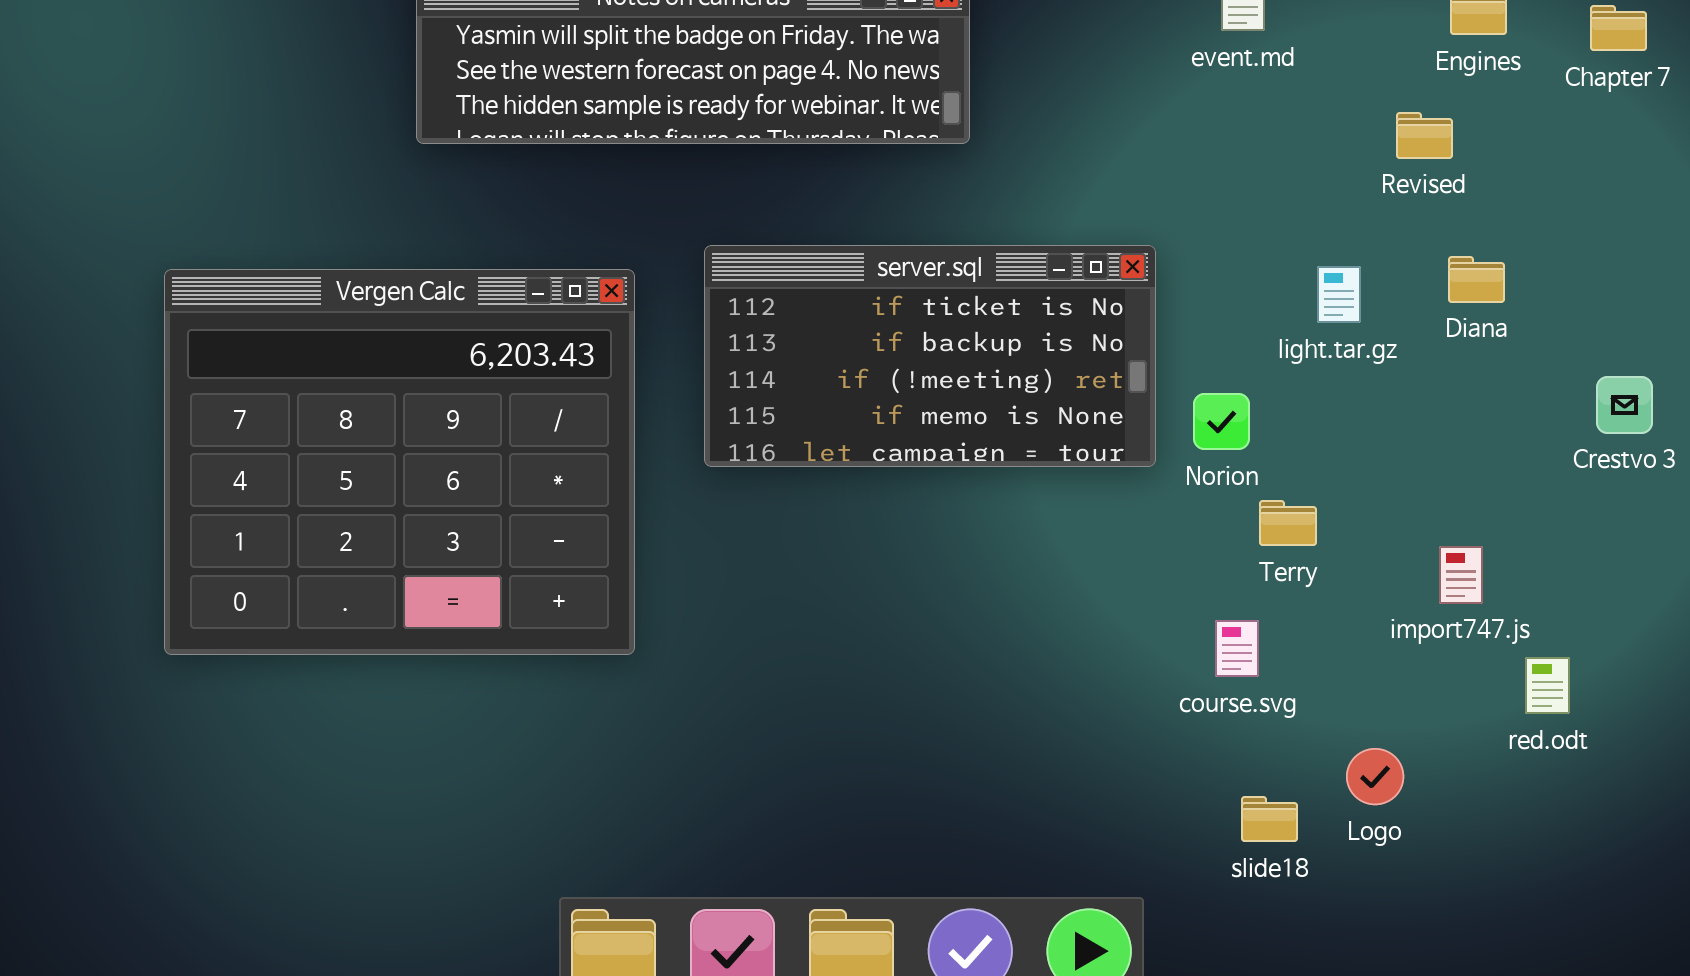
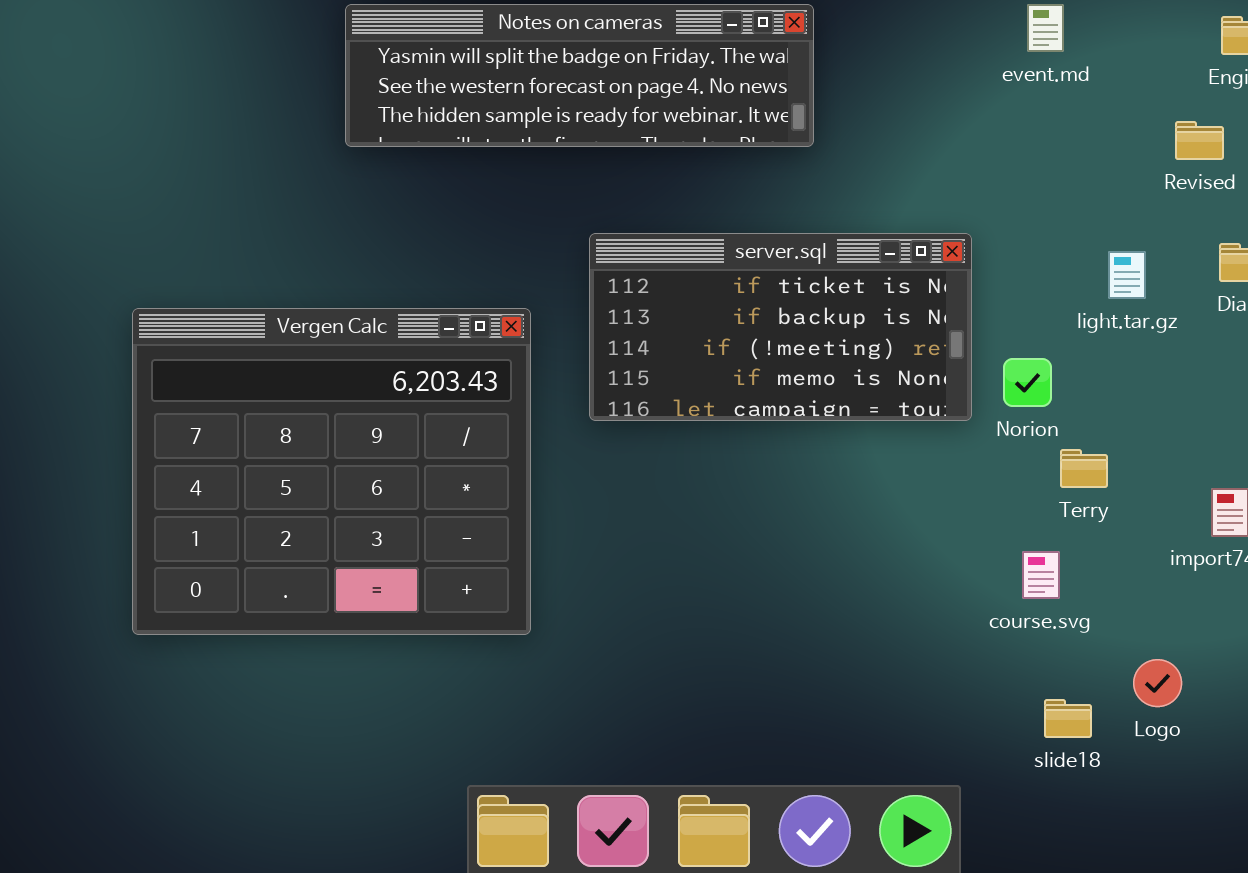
Vergen Calc: [164,269,635,655] -> [132,308,531,635], moved

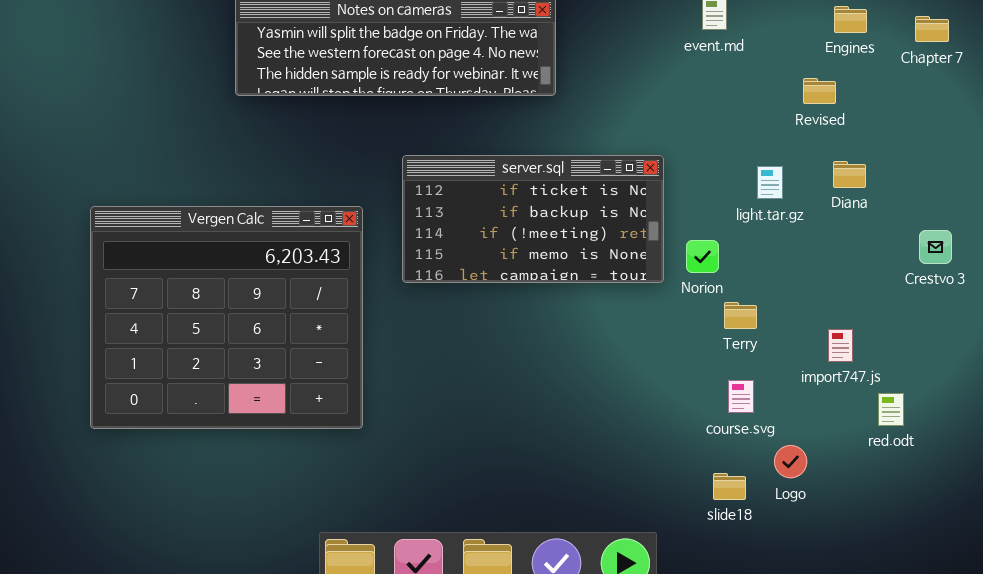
course.svg: [1022,551,1060,599] -> [728,380,754,413], moved

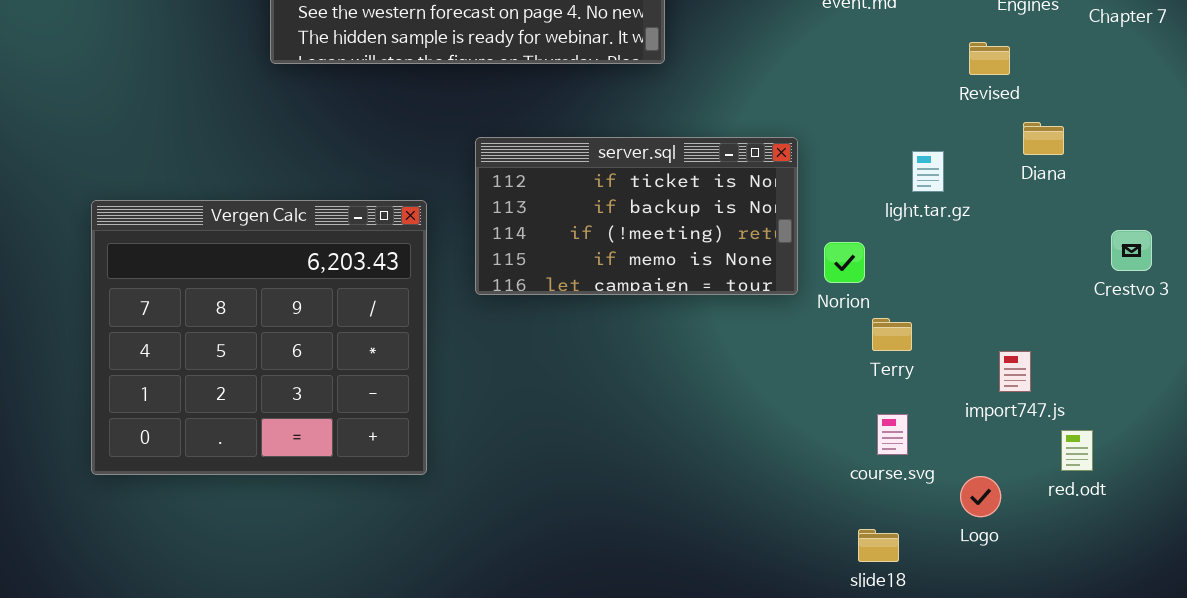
Diana: [833,161,866,188] -> [1023,122,1064,155], moved
Logo: [774,445,807,478] -> [960,476,1001,517], moved

